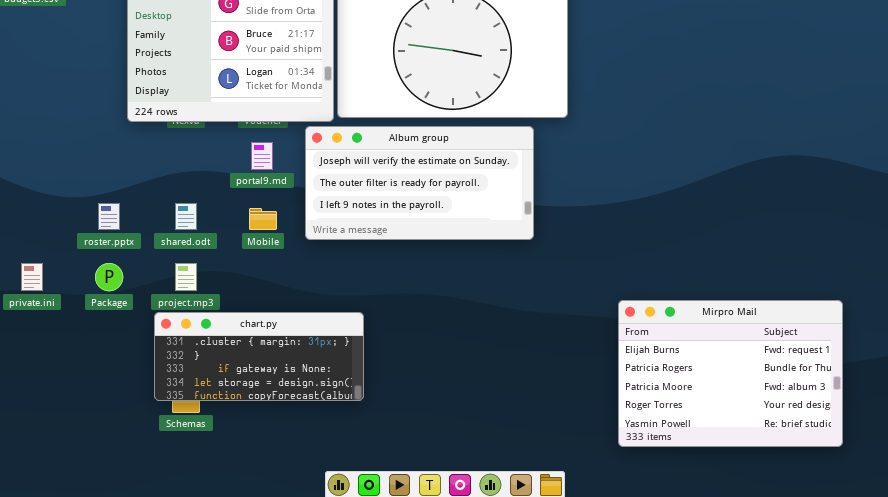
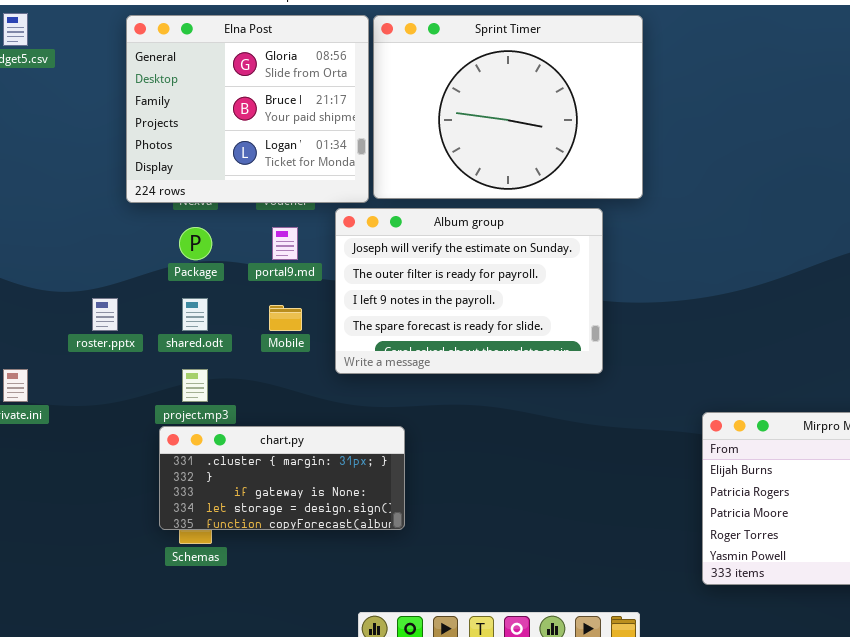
Album group: [305,126,534,240] -> [335,208,603,374], resized
Package: [95,263,123,291] -> [179,227,212,260], moved

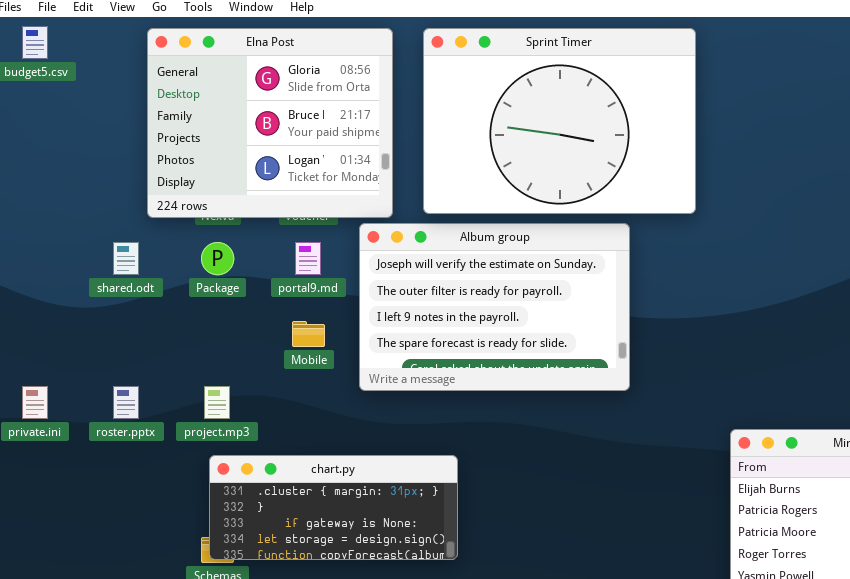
Sprint Timer: [373,15,643,199] -> [423,28,696,214], moved
roster.pptx: [92,298,118,331] -> [113,386,139,419], moved
shared.odt: [182,298,208,331] -> [113,242,139,275], moved
chart.py: [159,426,405,530] -> [209,455,458,560], moved

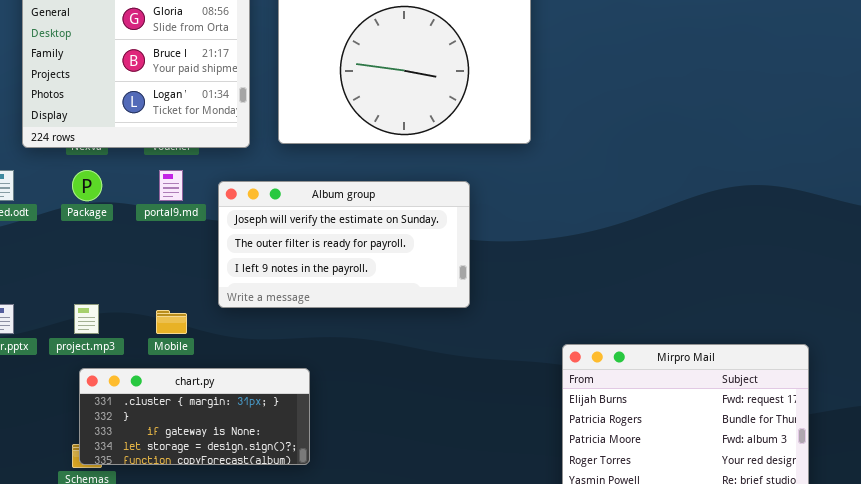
Album group: [359,223,630,391] -> [218,181,470,308], resized
Mobile: [292,321,325,347] -> [156,310,187,334], moved

